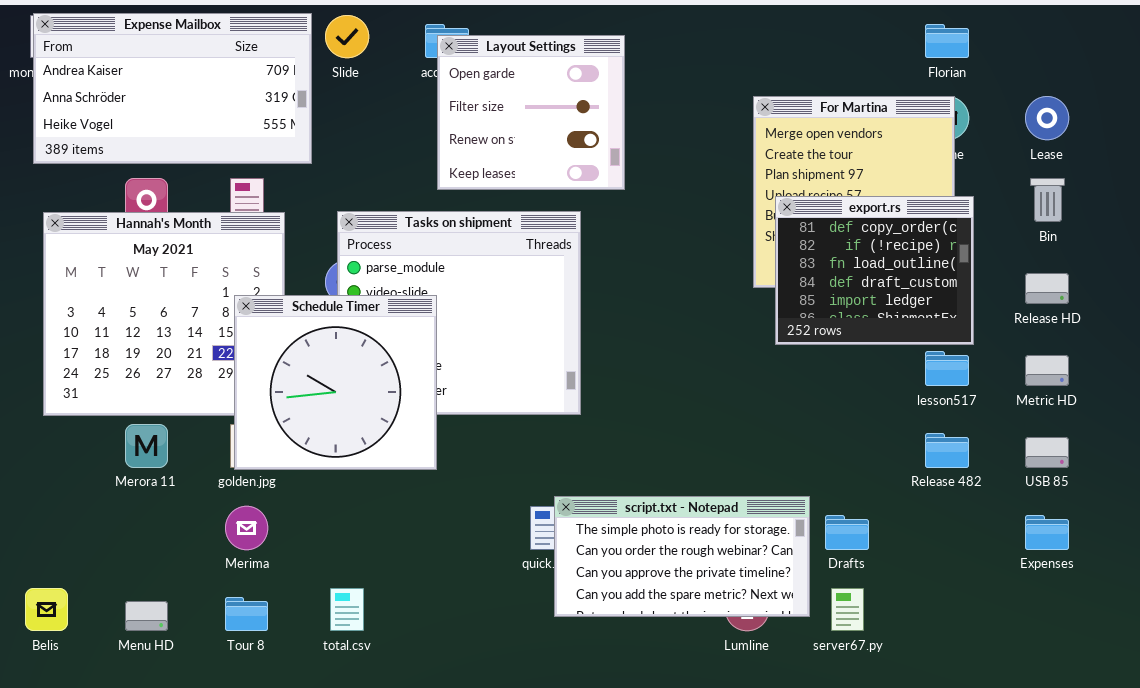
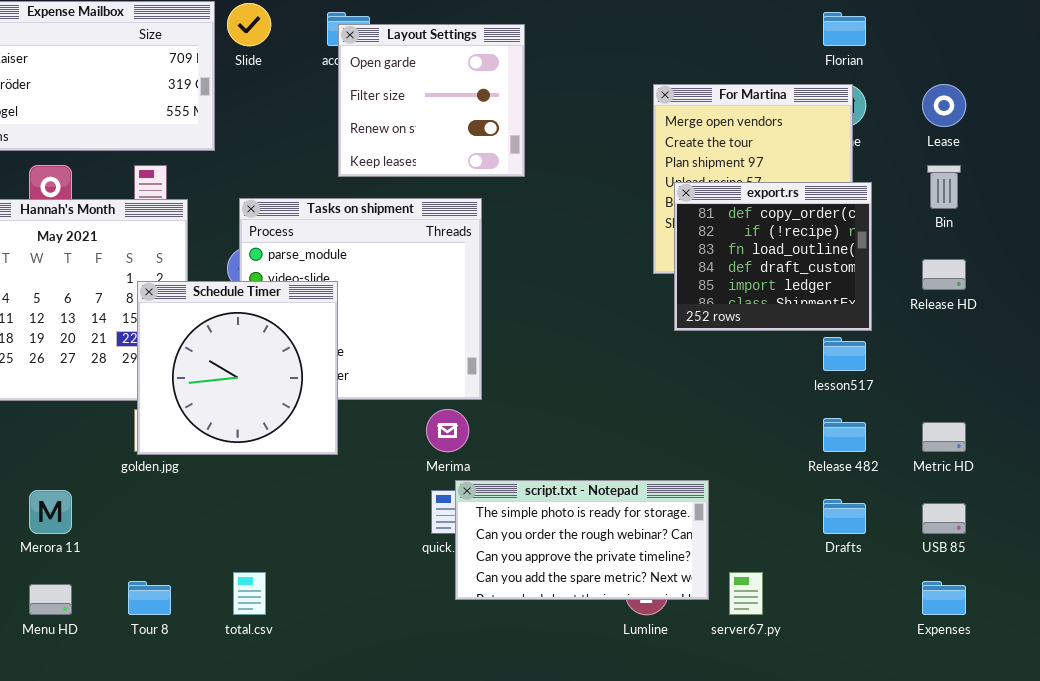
Metric HD: [1025,355,1069,386] -> [922,422,966,452], moved
Merora 11: [125,424,168,468] -> [29,490,72,534], moved
USB 85: [1025,437,1069,468] -> [922,503,966,534], moved
Merima: [225,506,268,550] -> [426,409,469,452], moved
Drafts: [825,515,869,550] -> [823,499,866,534], moved
Expenses: [1025,515,1069,550] -> [922,581,966,615], moved

